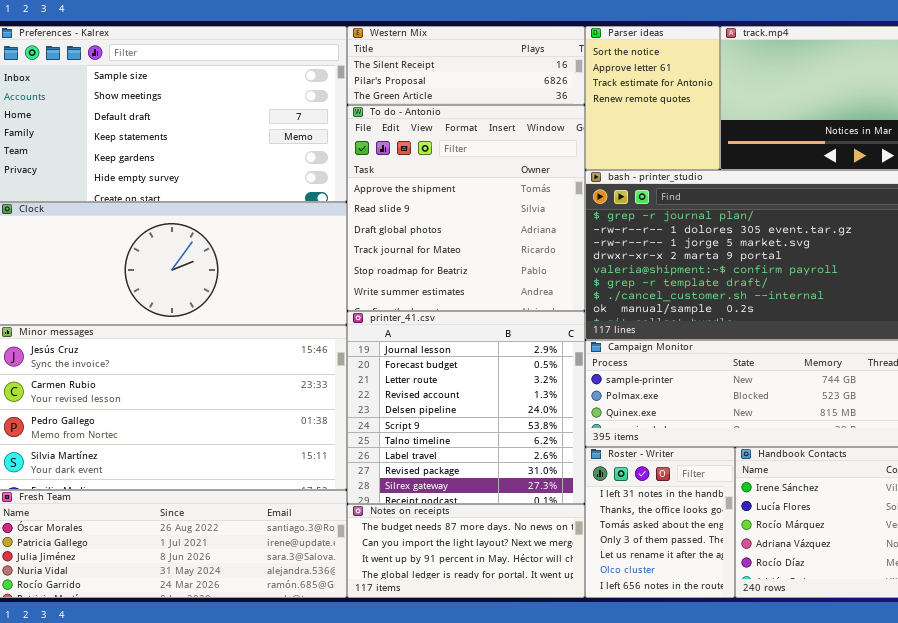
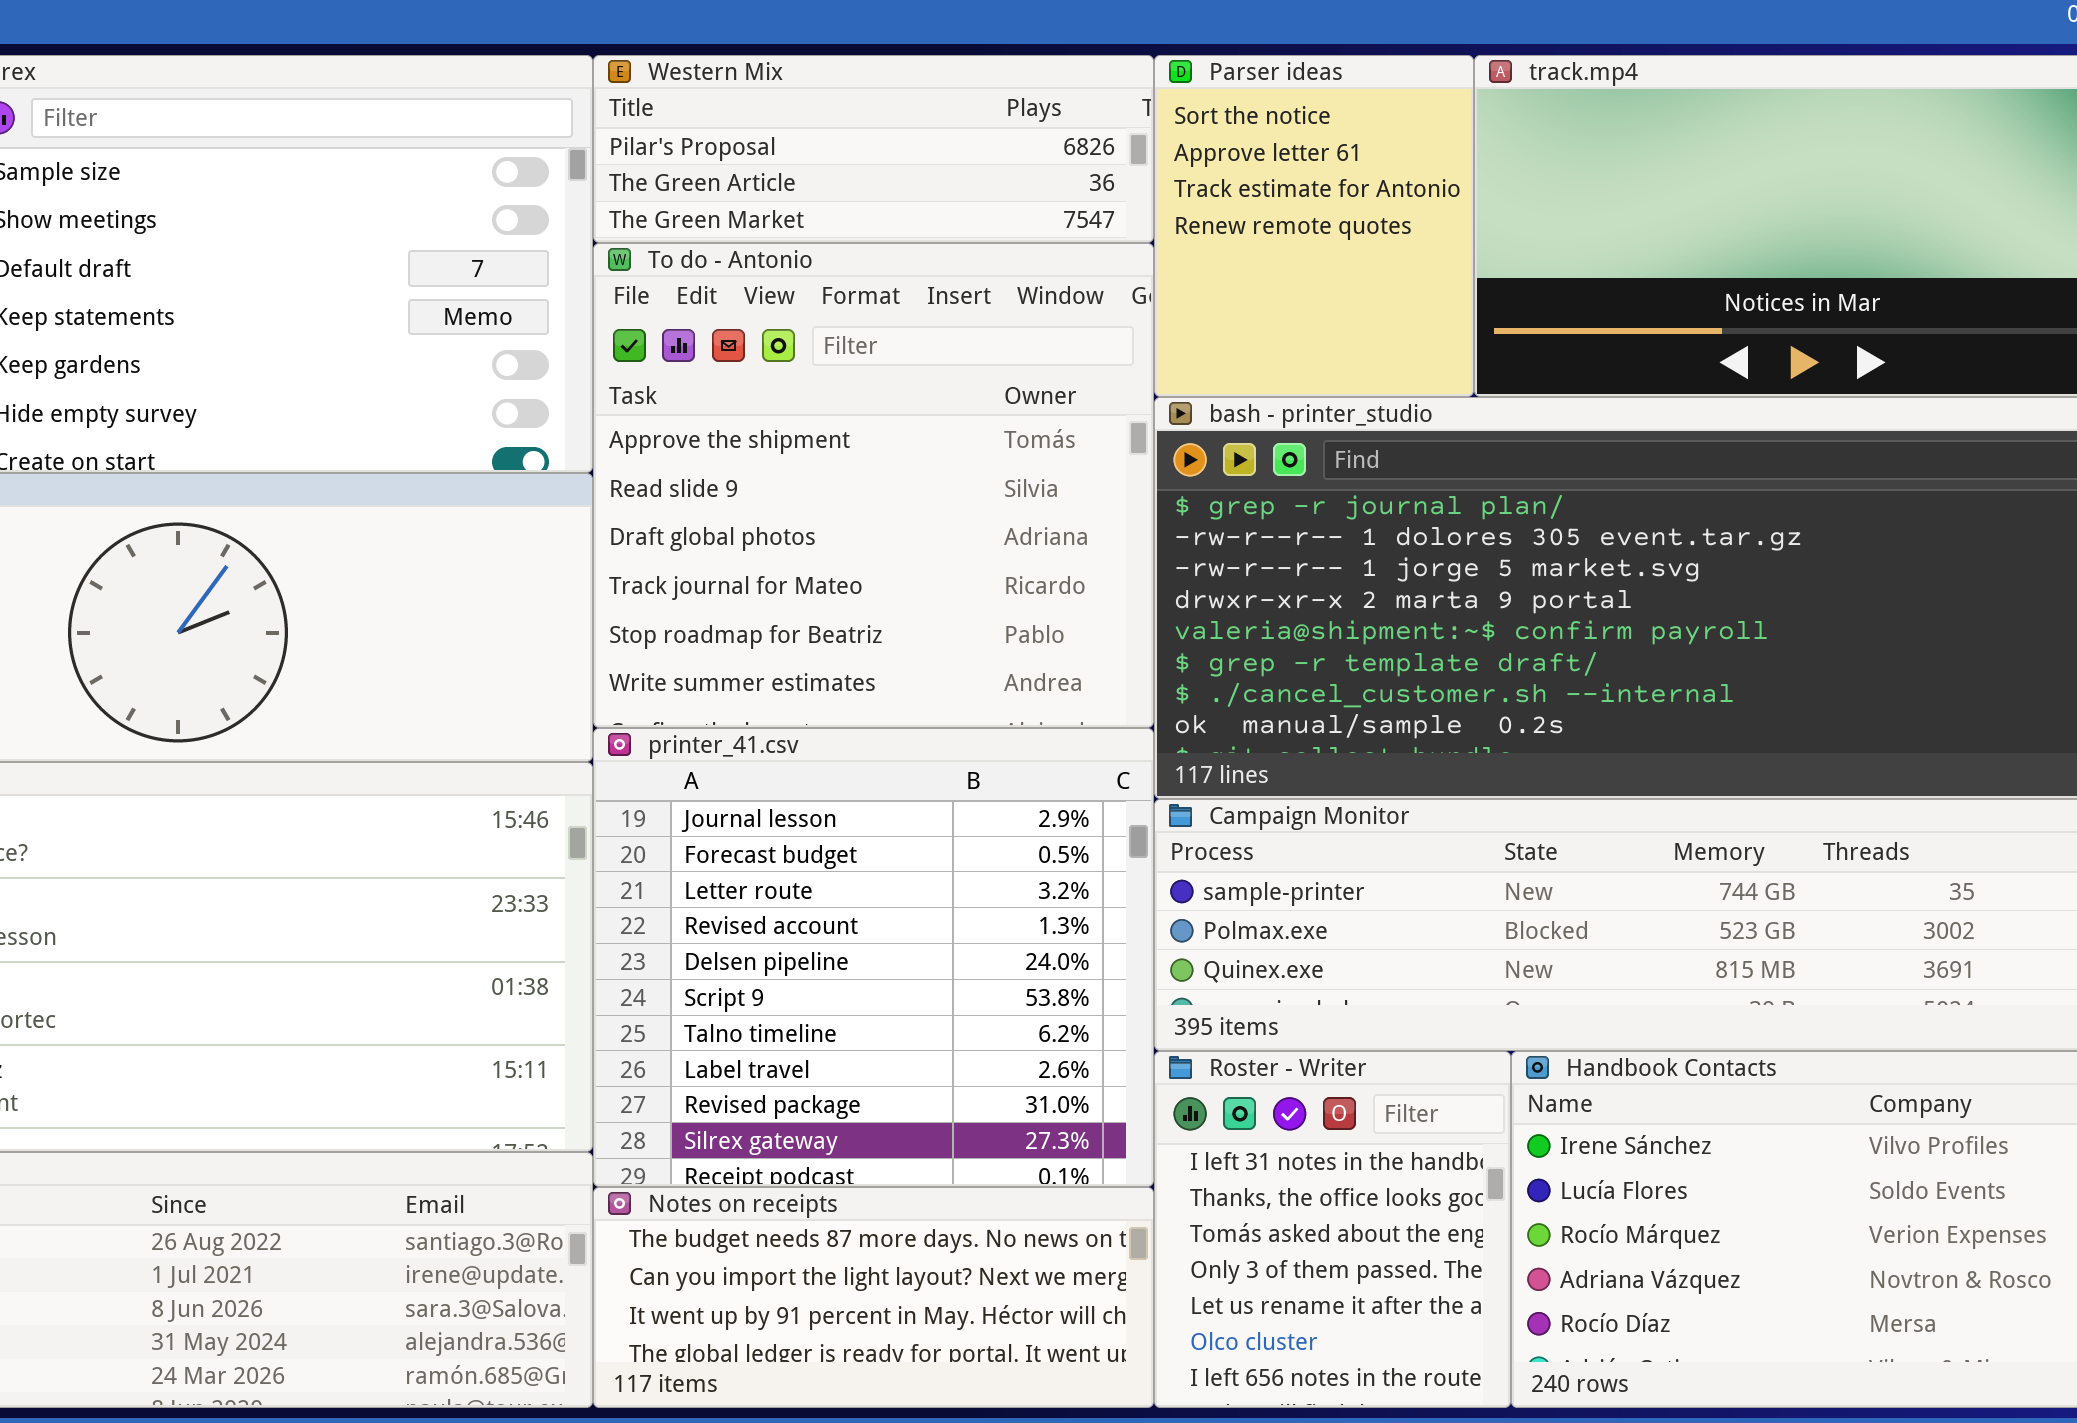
Western Mix: [347,26,585,105] -> [593,55,1154,243], scrolled down 1 row

